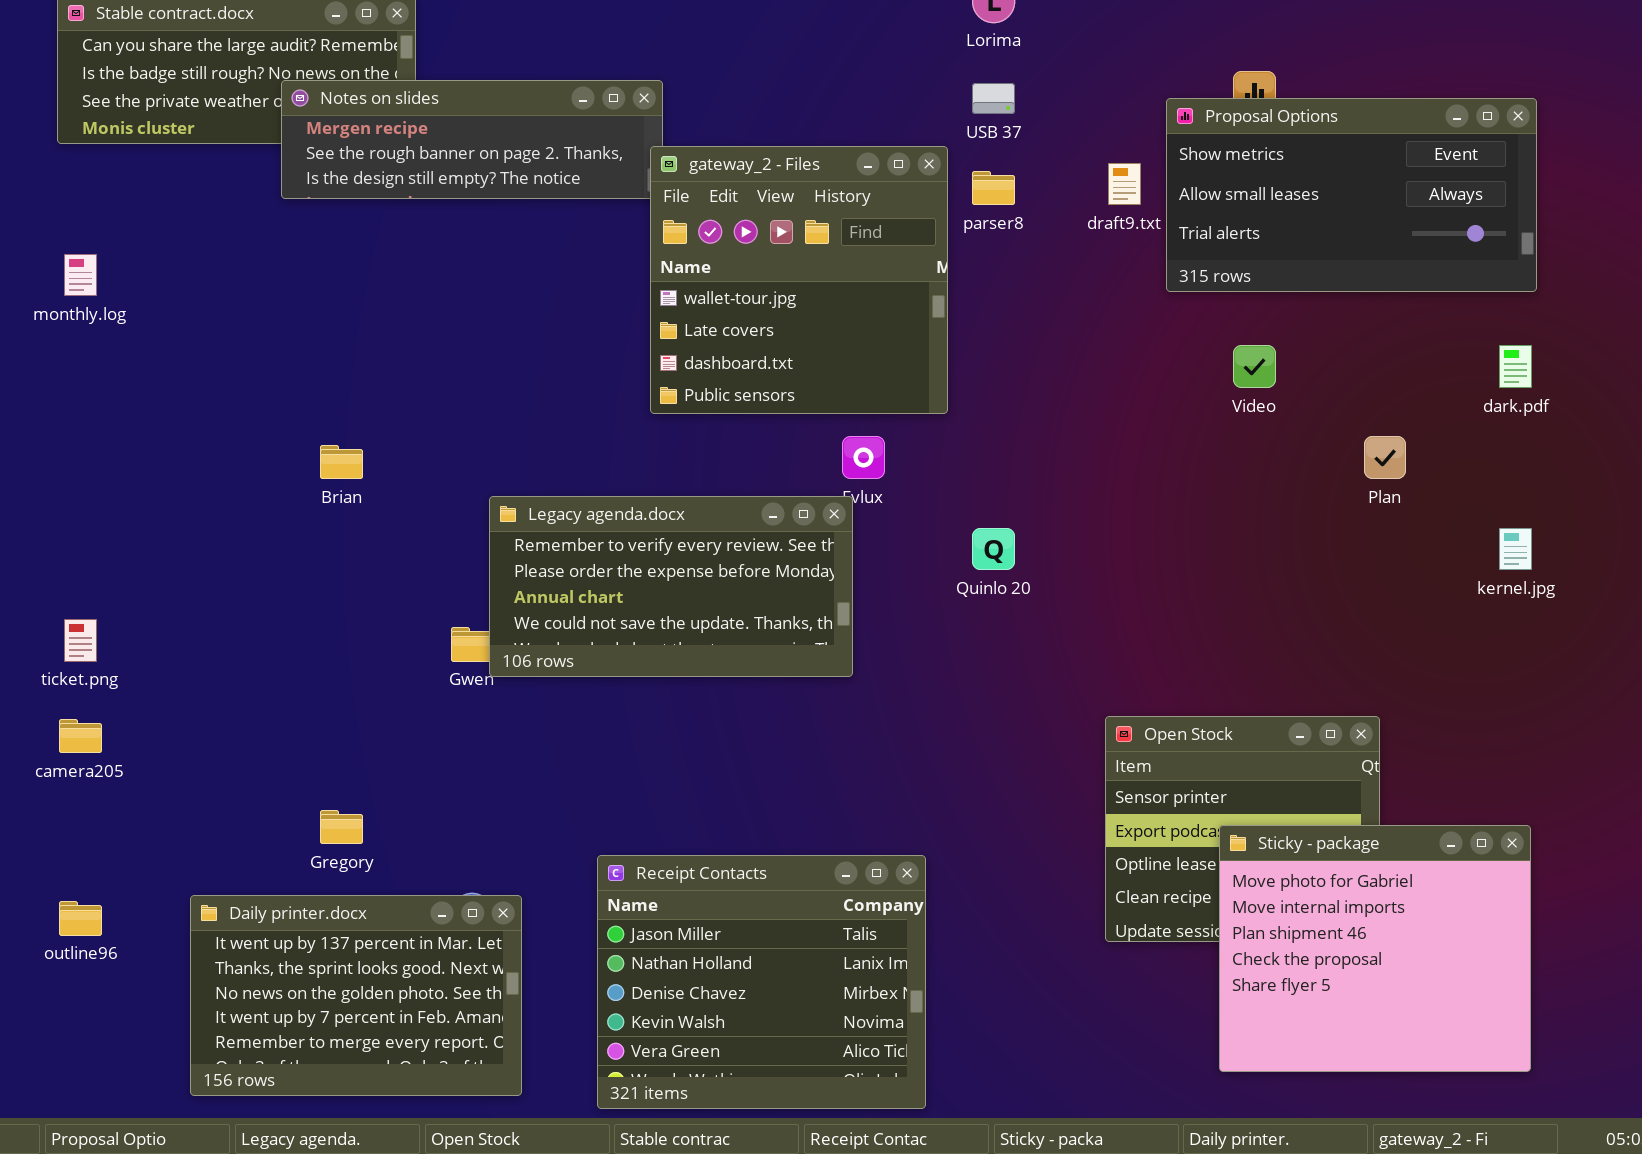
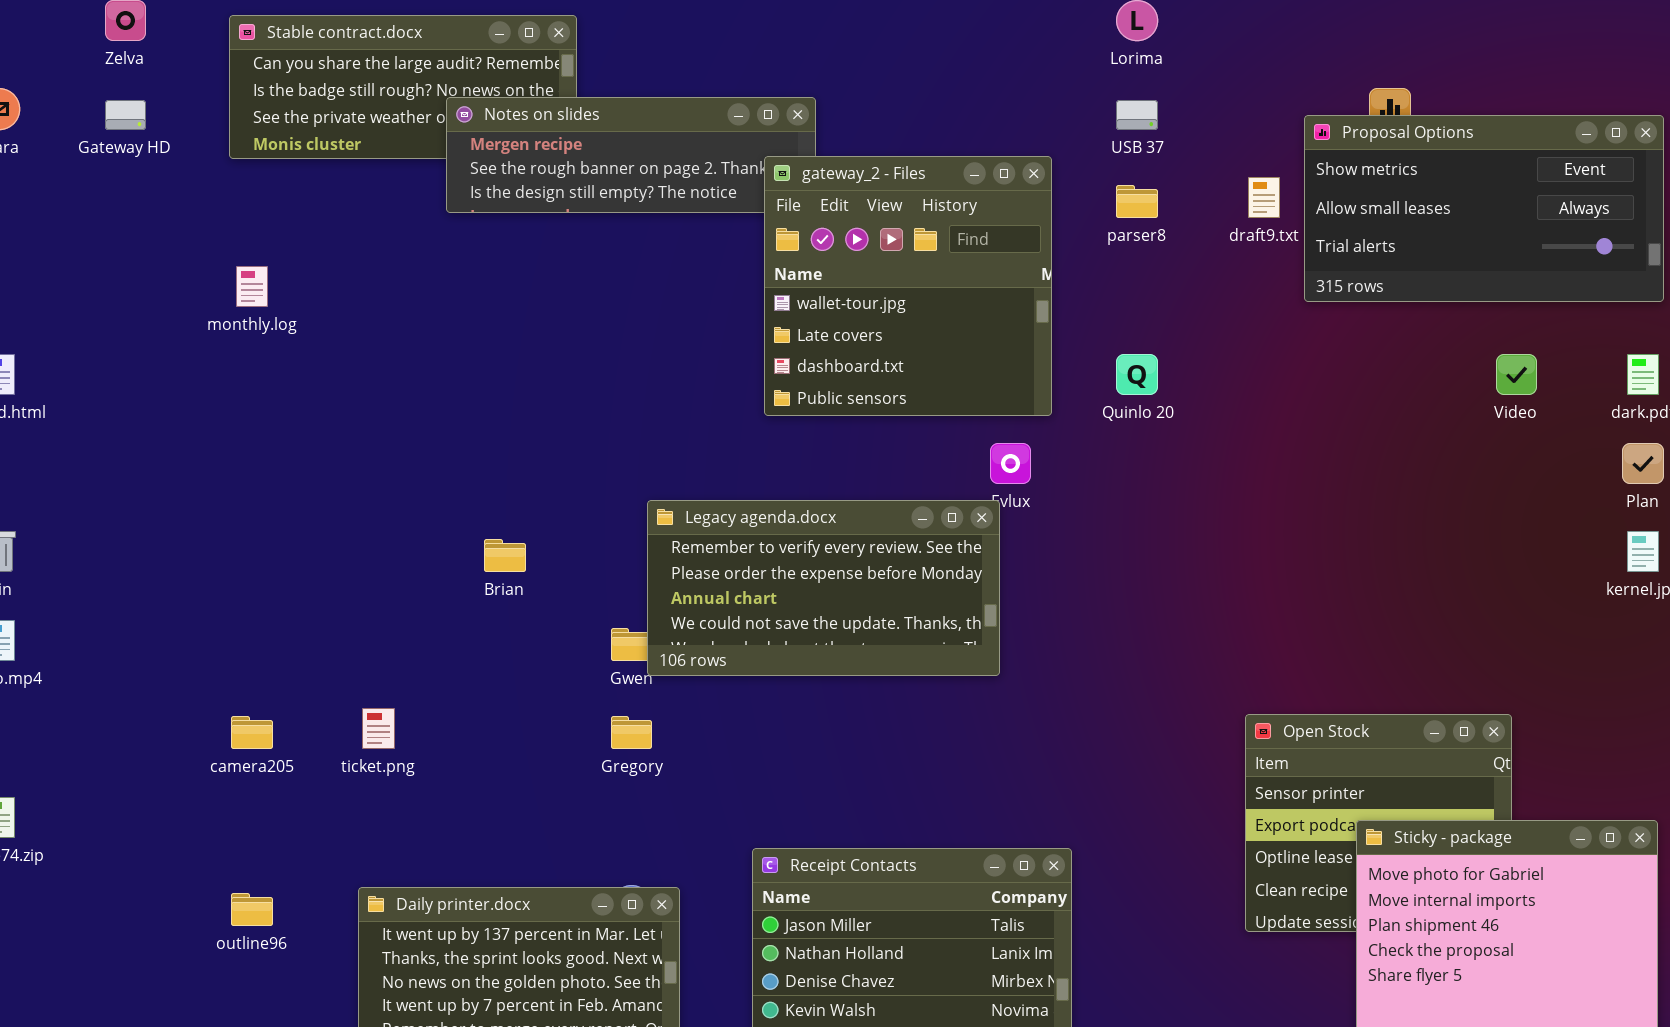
gateway_2 - Files: [650,146,948,414] -> [764,156,1052,416], moved
Video: [1233,345,1276,388] -> [1496,354,1537,395], moved
Plan: [1364,436,1406,479] -> [1622,443,1664,484], moved
Brian: [320,445,363,479] -> [484,539,526,572], moved
Quinlo 20: [972,528,1015,570] -> [1116,354,1158,395], moved
ticket.png: [64,619,97,662] -> [362,708,395,749], moved
Gregory: [320,810,363,844] -> [611,716,652,749], moved

